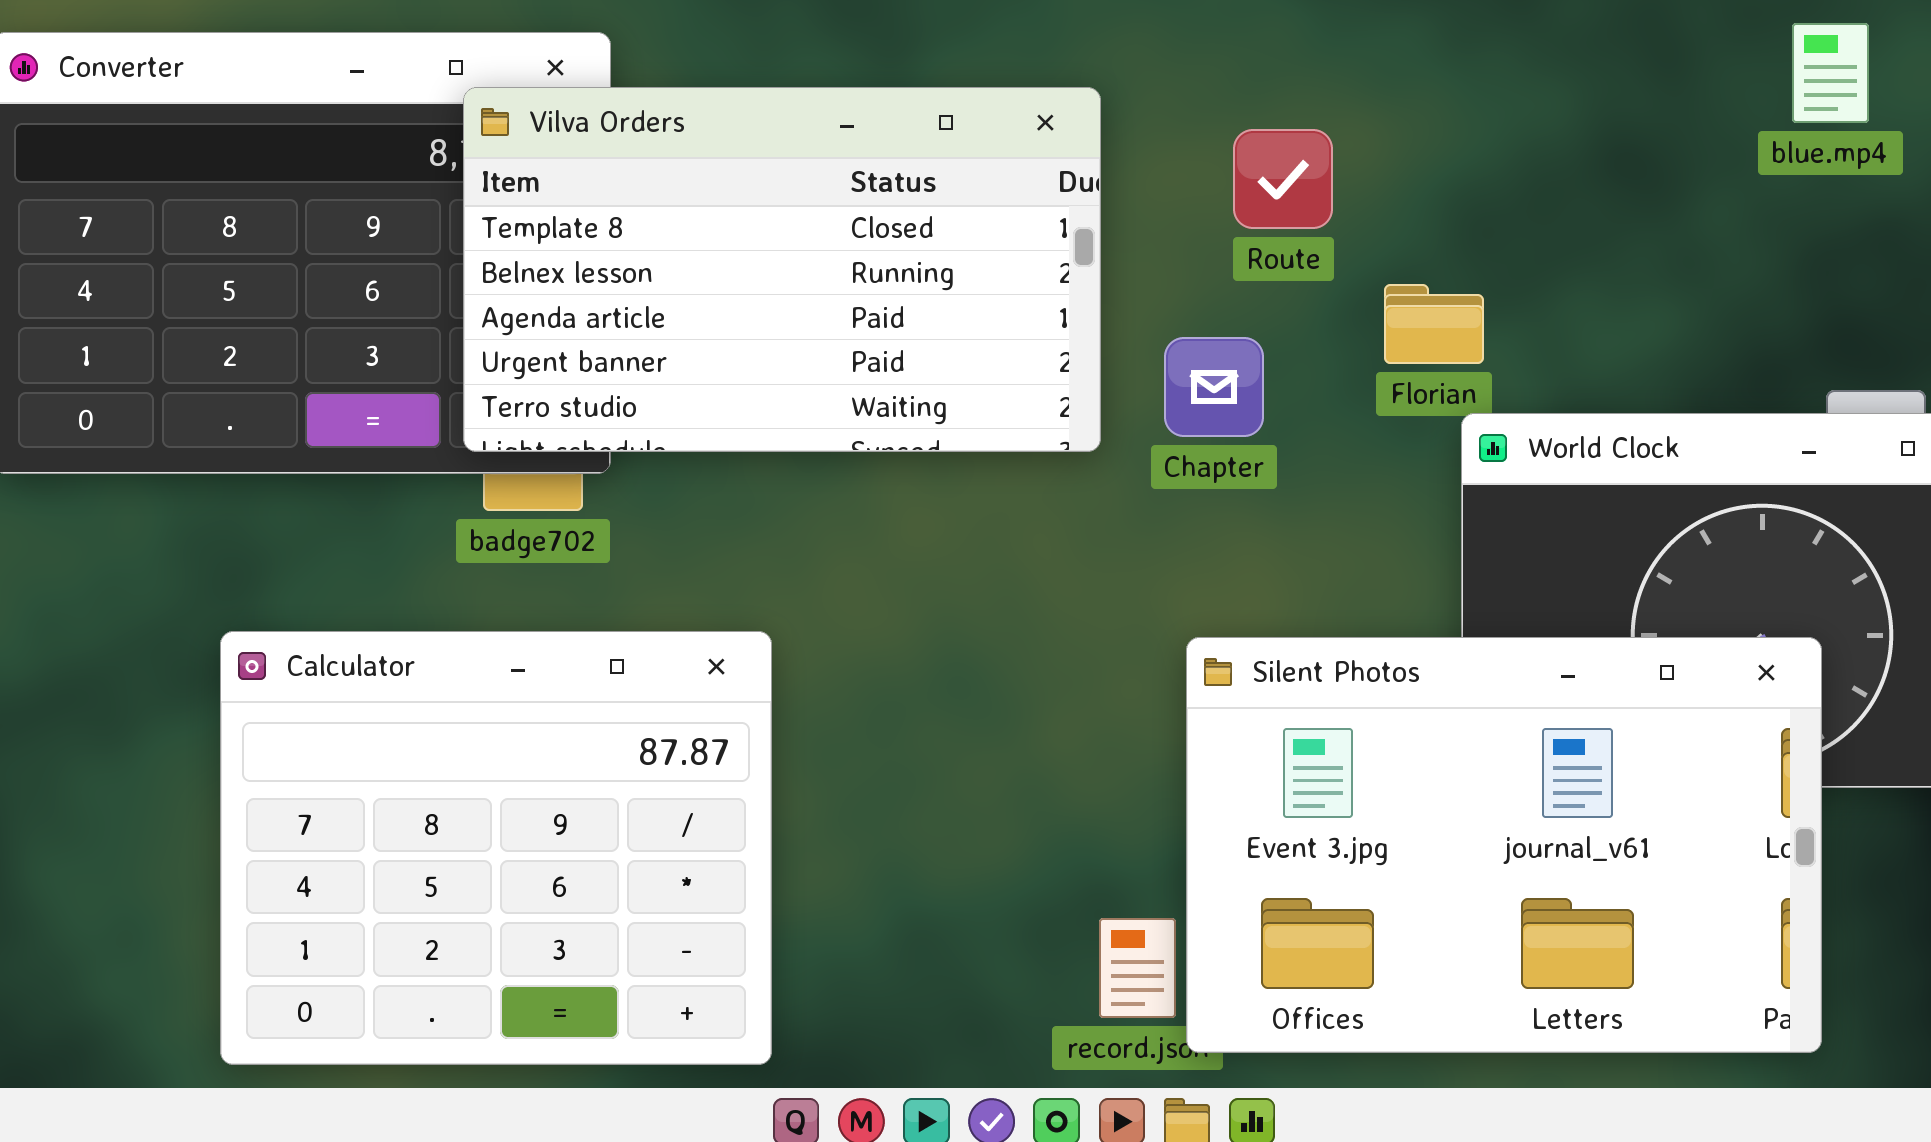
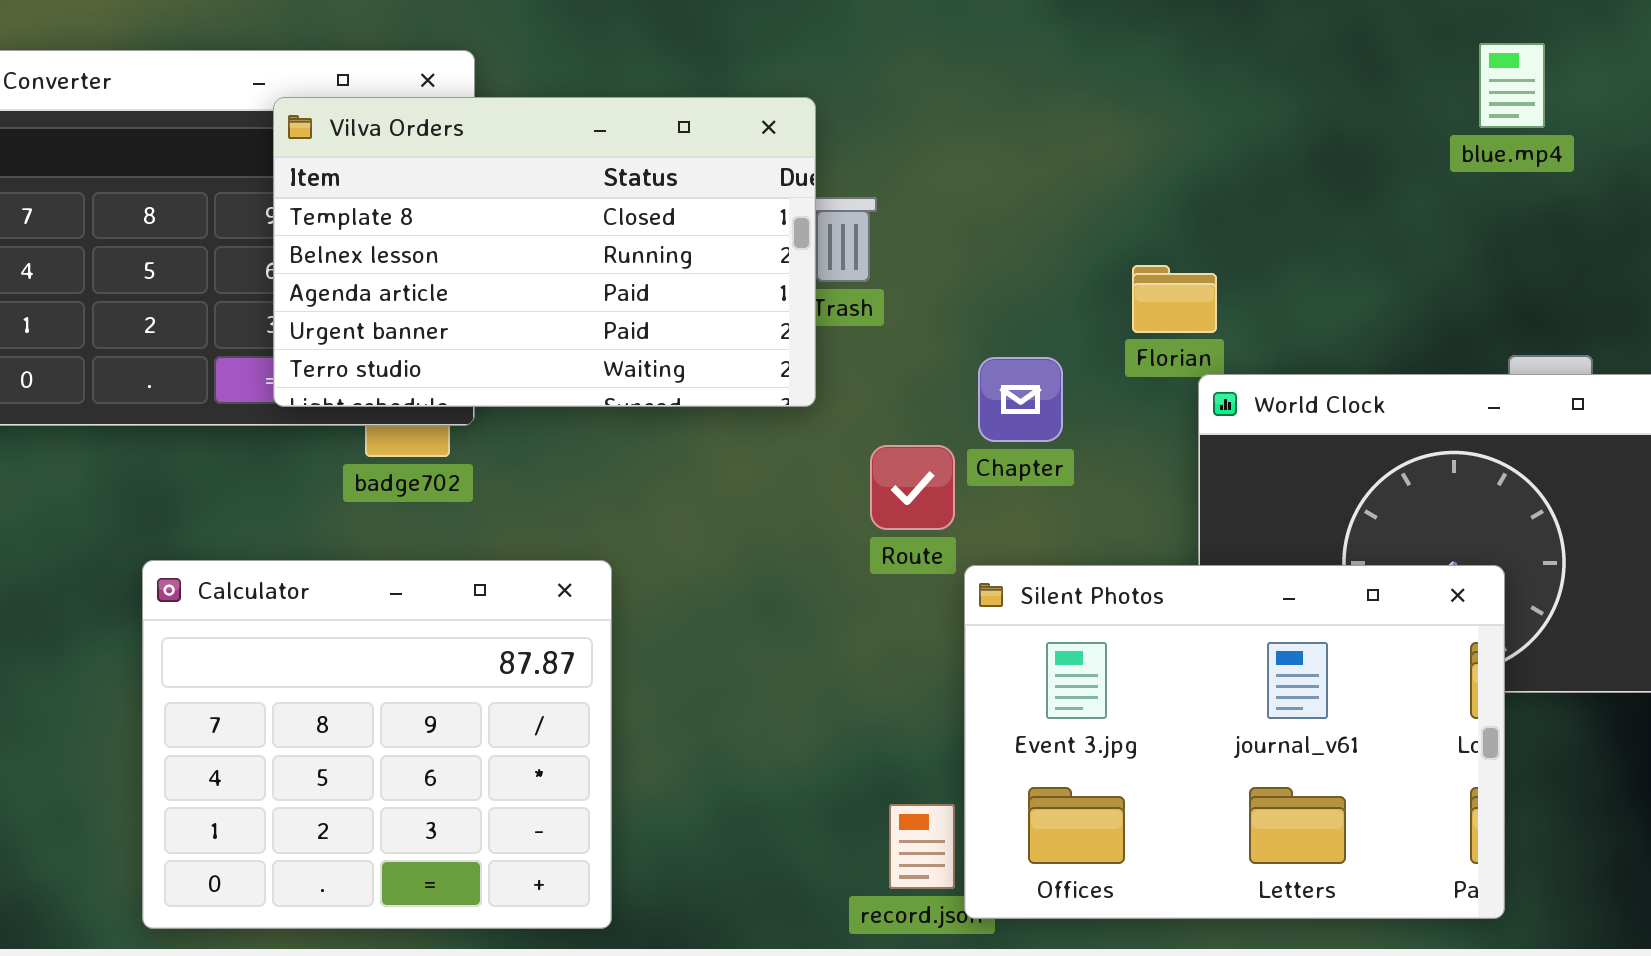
Vilva Orders: [463,87,1101,452] -> [273,97,816,407], moved
Route: [1233,129,1333,229] -> [870,445,955,530], moved
Chapter: [1164,337,1264,437] -> [978,357,1063,442], moved

